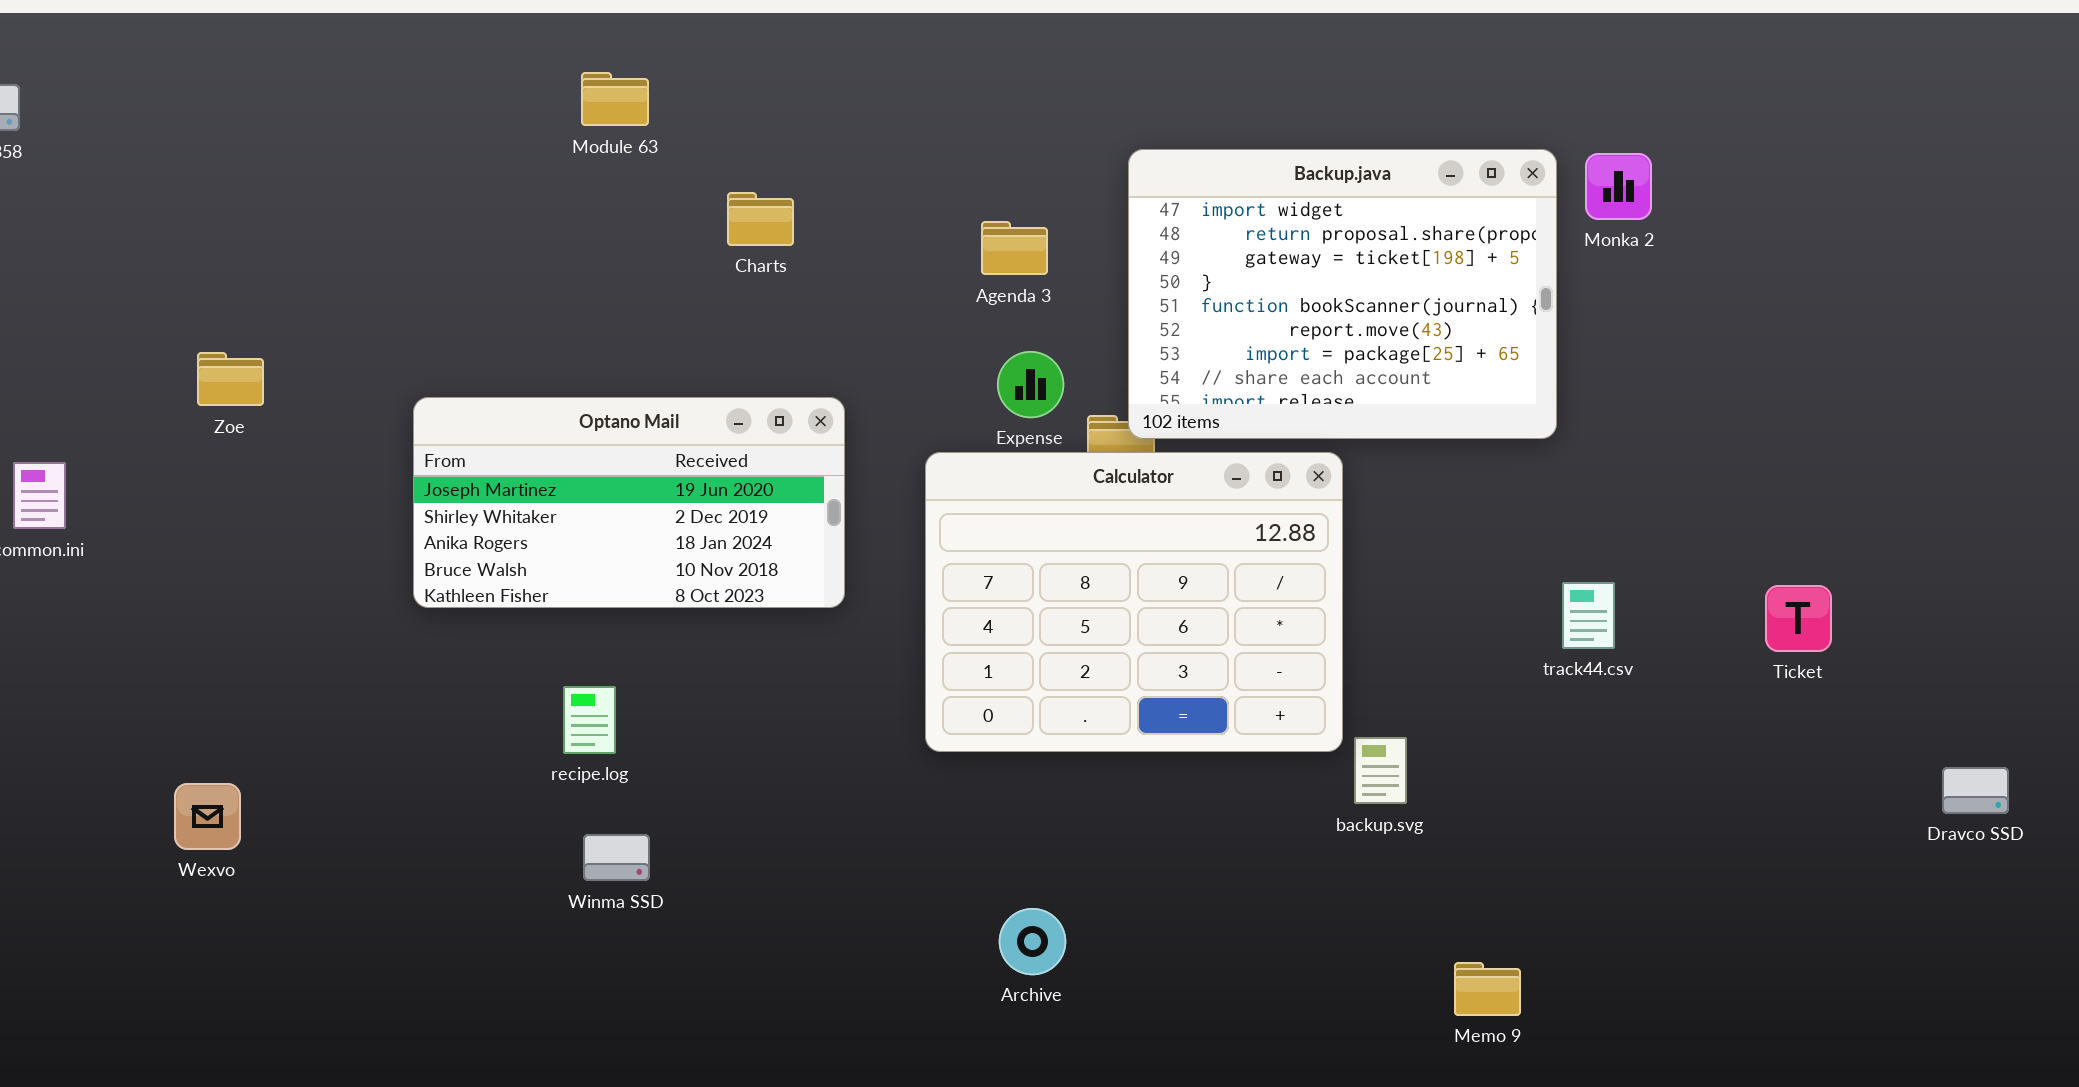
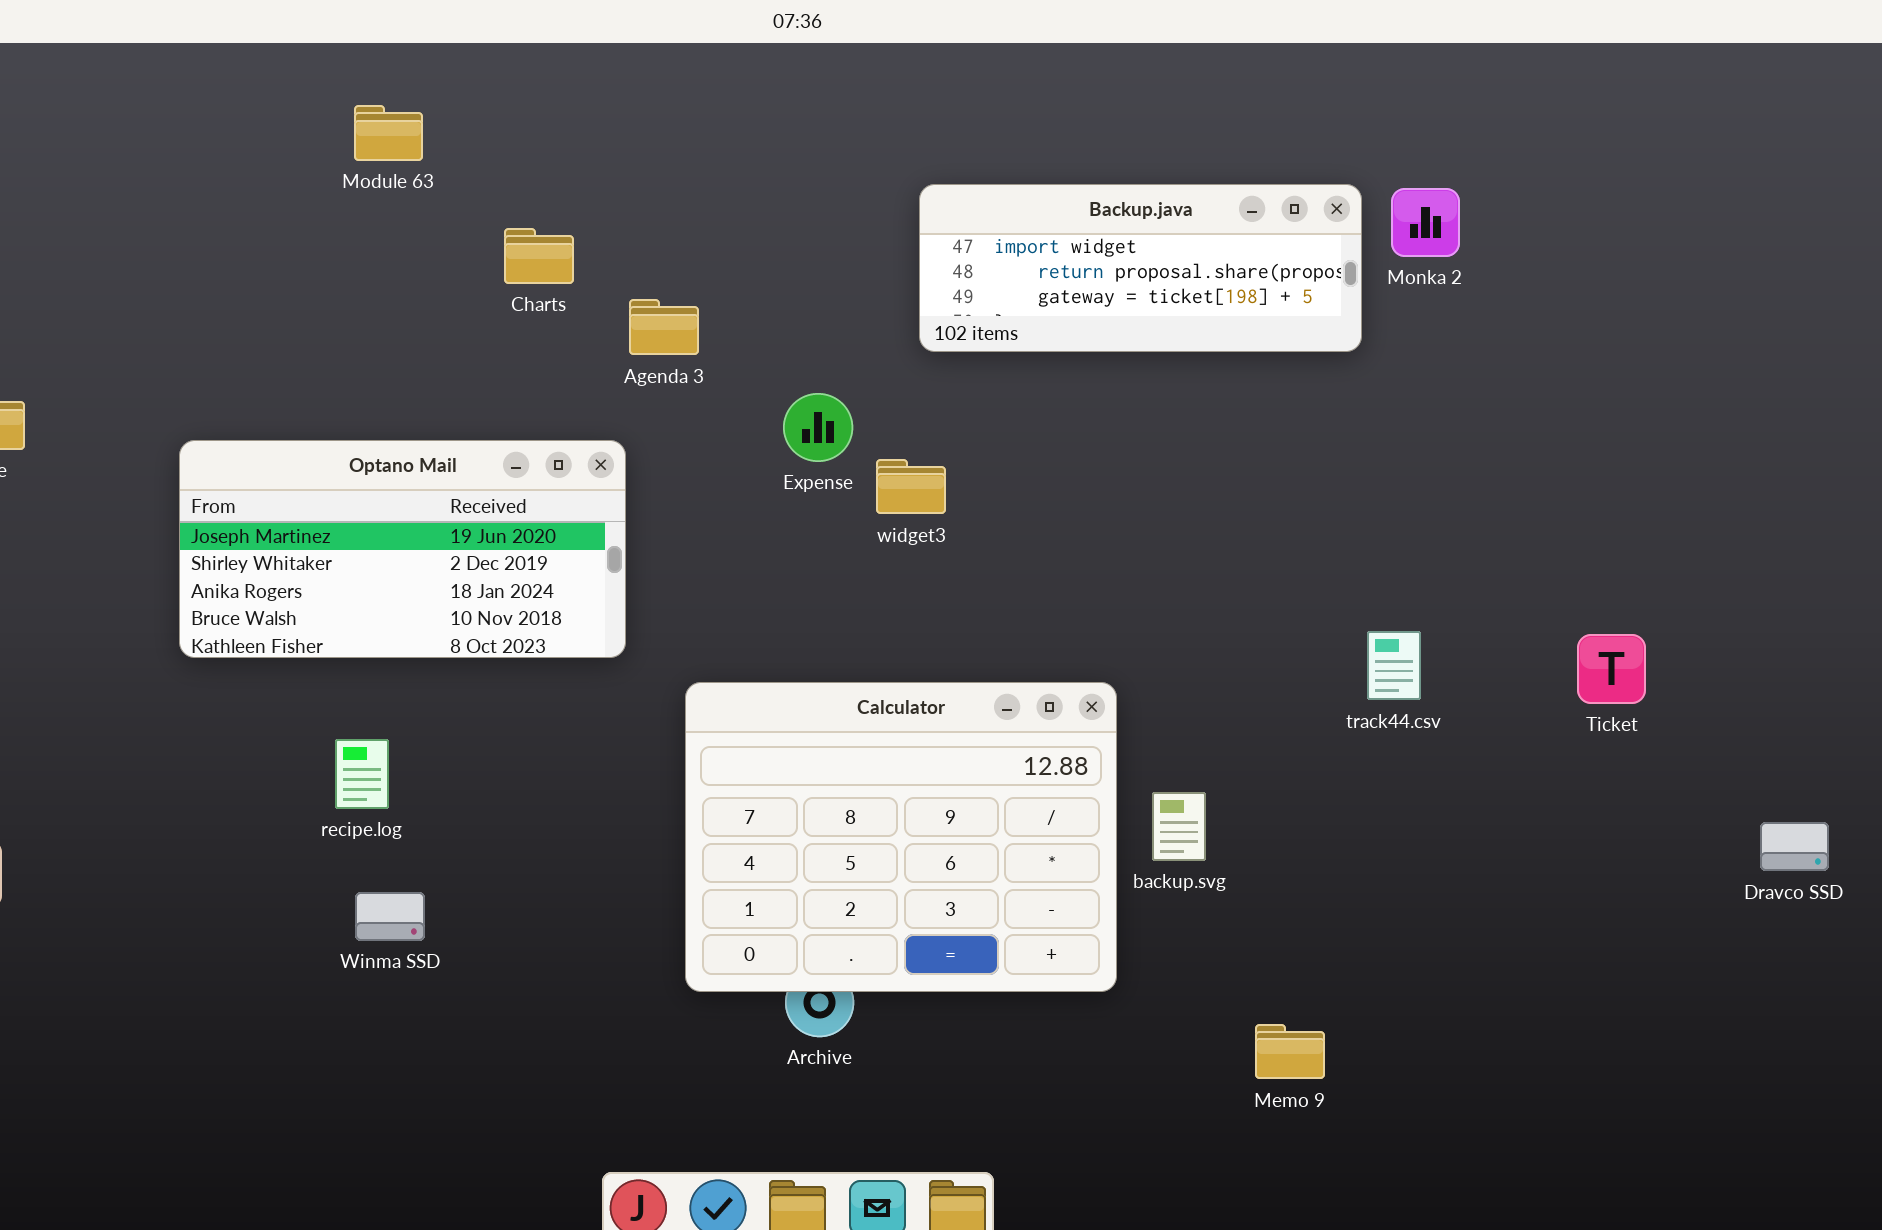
Backup.java: [1128,149,1557,439] -> [919,184,1362,352], resized
Agenda 3: [981,221,1048,275] -> [629,299,699,355], moved
Calculator: [925,452,1343,752] -> [685,682,1117,992], moved

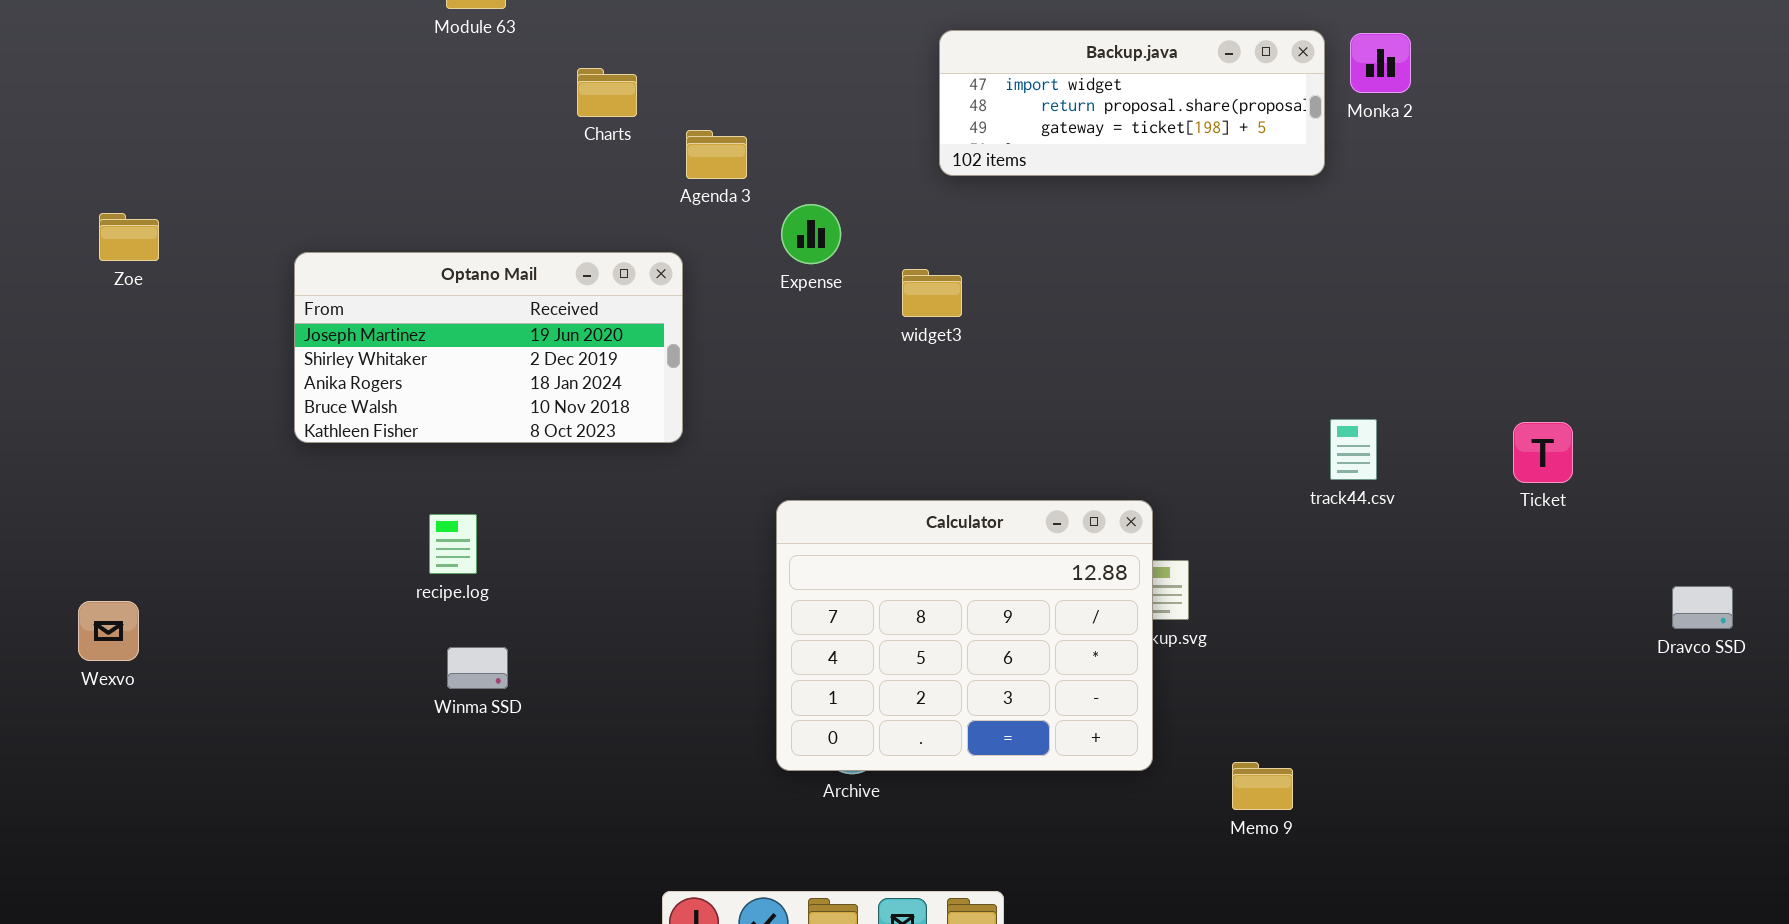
Expense: [783,393,853,462] -> [781,204,841,264], moved
Calculator: [685,682,1117,992] -> [776,500,1153,771], moved

